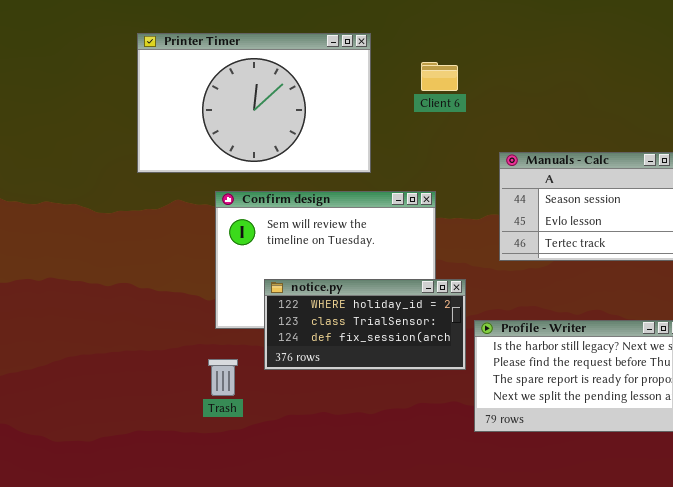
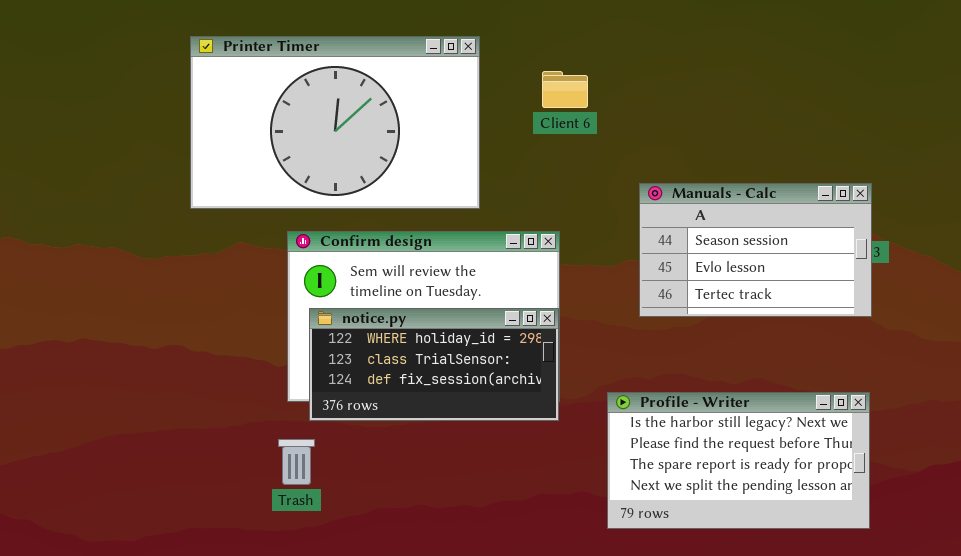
notice.py: [264,279,466,370] -> [309,308,559,421], moved

